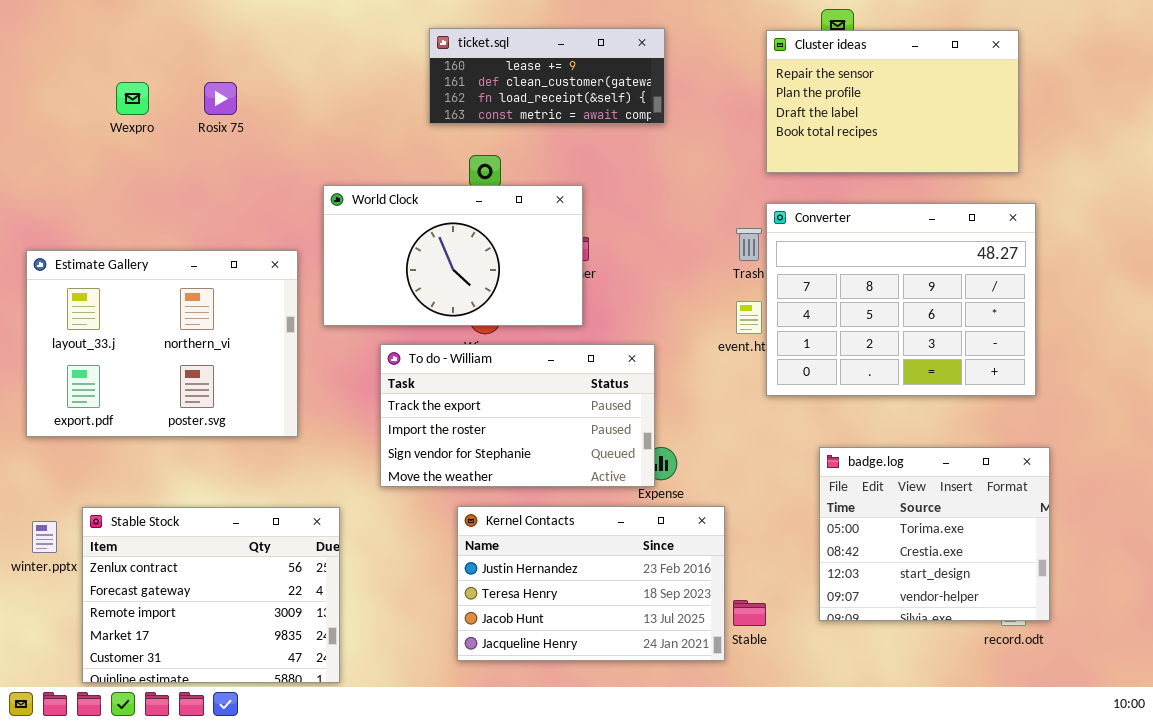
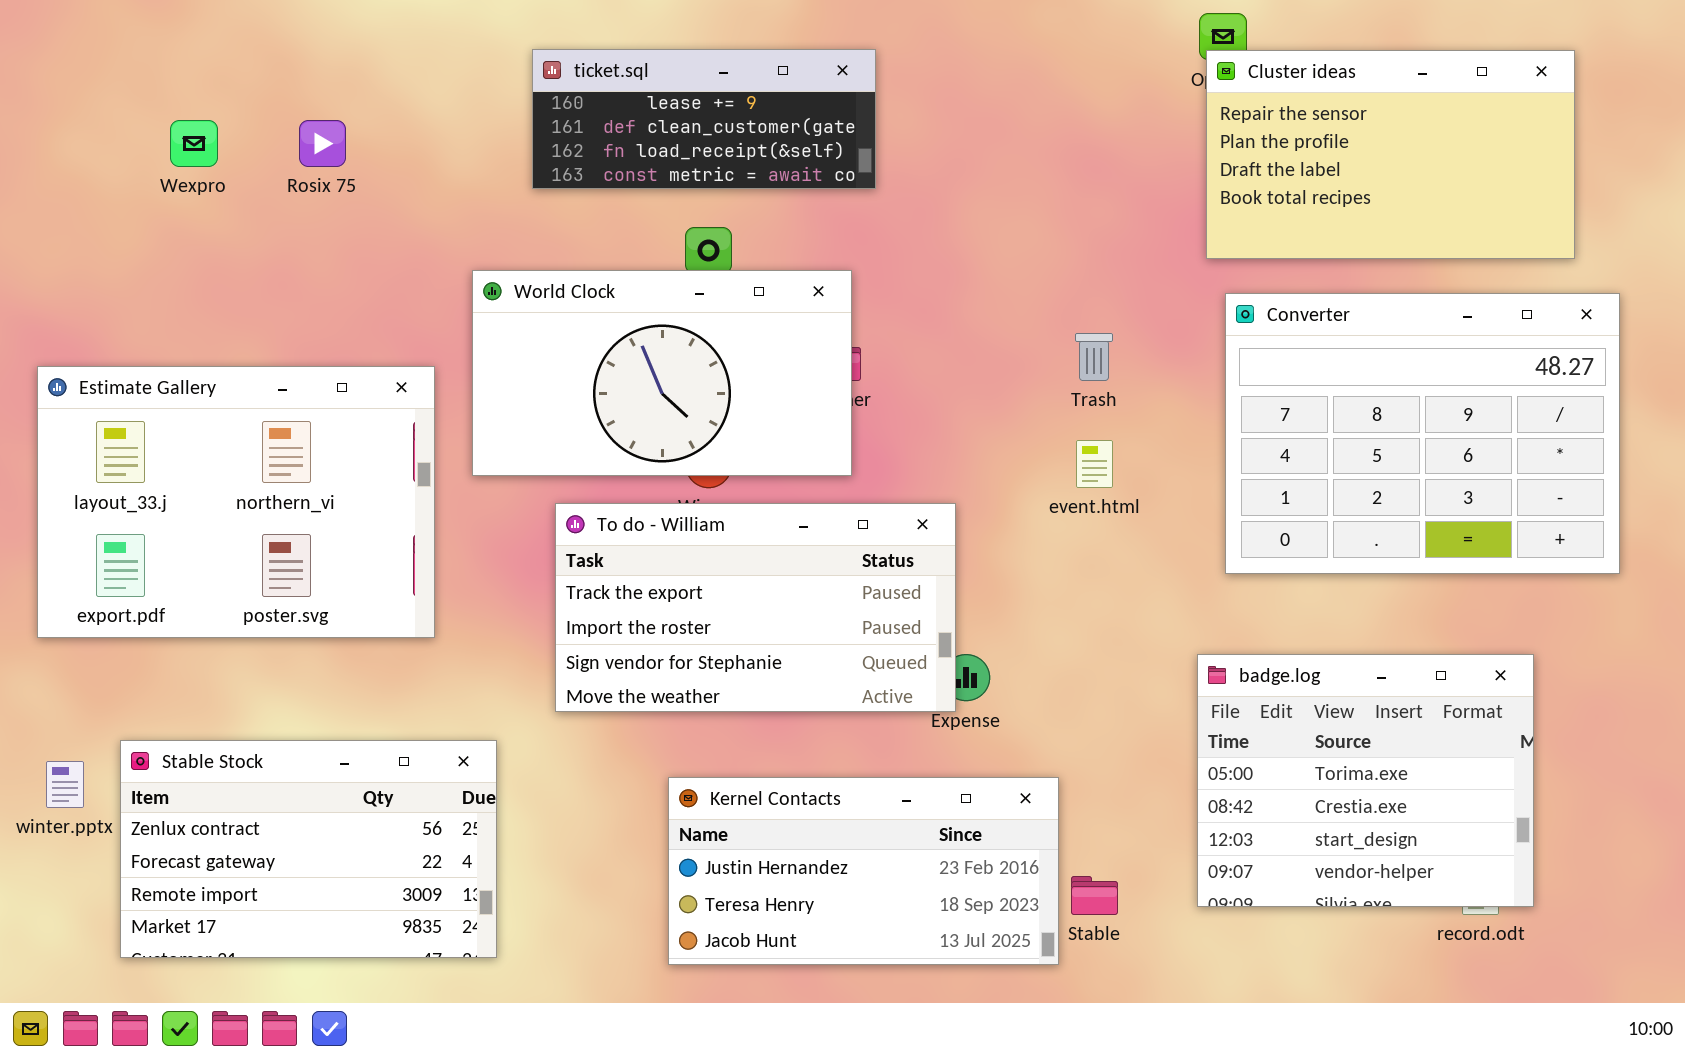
ticket.sql: [429,28,665,124] -> [532,49,876,189], moved
Cluster ideas: [766,30,1019,173] -> [1206,50,1575,259], moved
Converter: [766,203,1036,396] -> [1225,293,1620,574], moved
Kernel Contacts: [457,506,725,661] -> [668,777,1059,965], resized
Stable Stock: [82,507,340,683] -> [120,740,497,958], resized

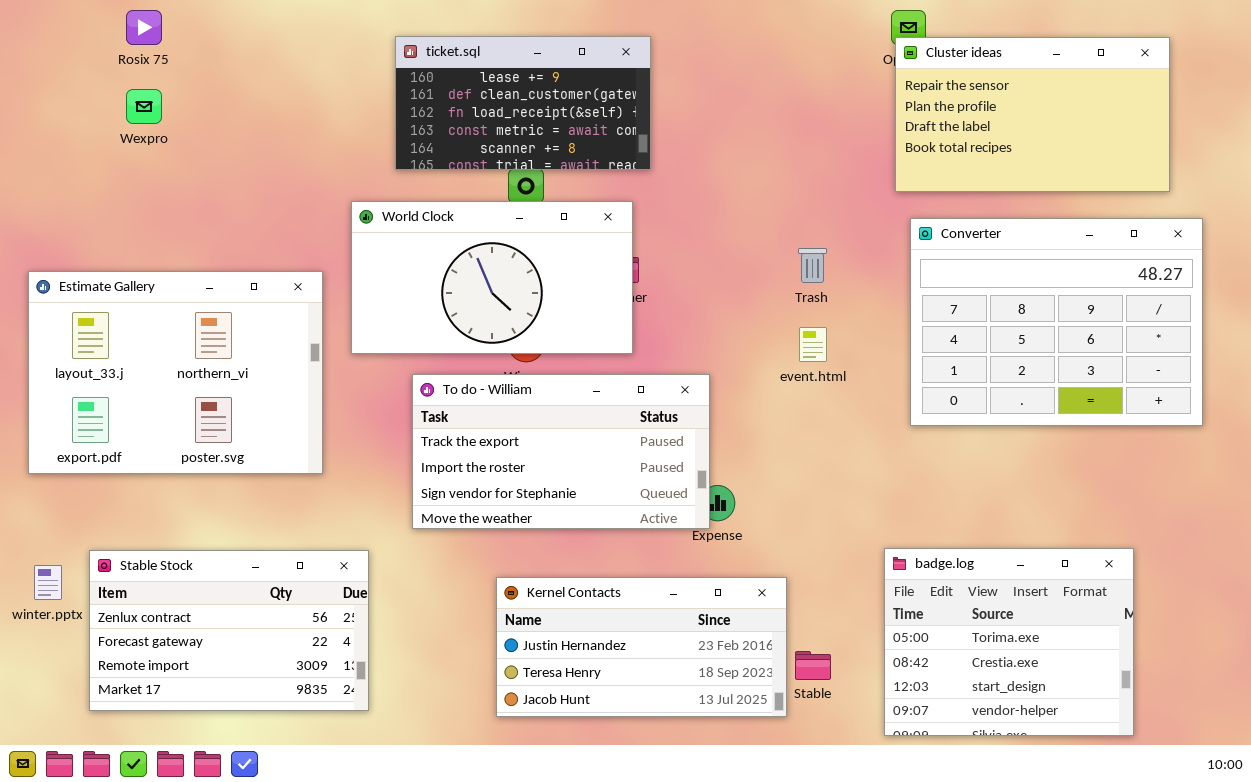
ticket.sql: [532,49,876,189] -> [395,36,651,170], resized
Rosix 75: [299,120,346,167] -> [126,10,162,45], moved
badge.log: [1197,654,1534,907] -> [884,548,1134,736], moved

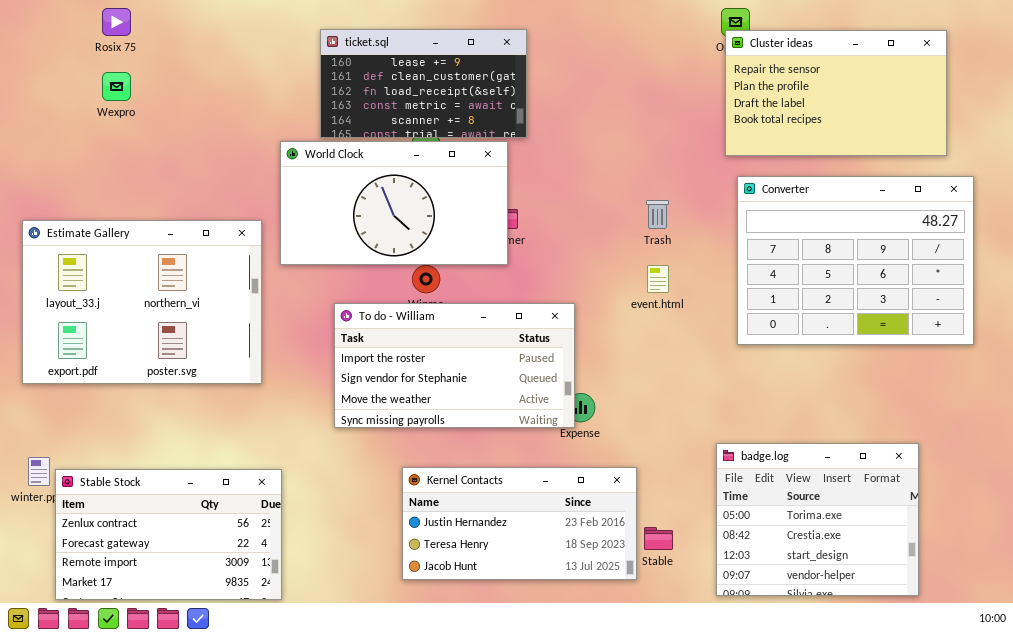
World Clock: [351,201,633,354] -> [280,141,508,265], moved
To do - William: [412,374,710,529] -> [334,303,575,428], scrolled down 1 row
Stable Stock: [89,550,369,711] -> [55,469,282,600], moved

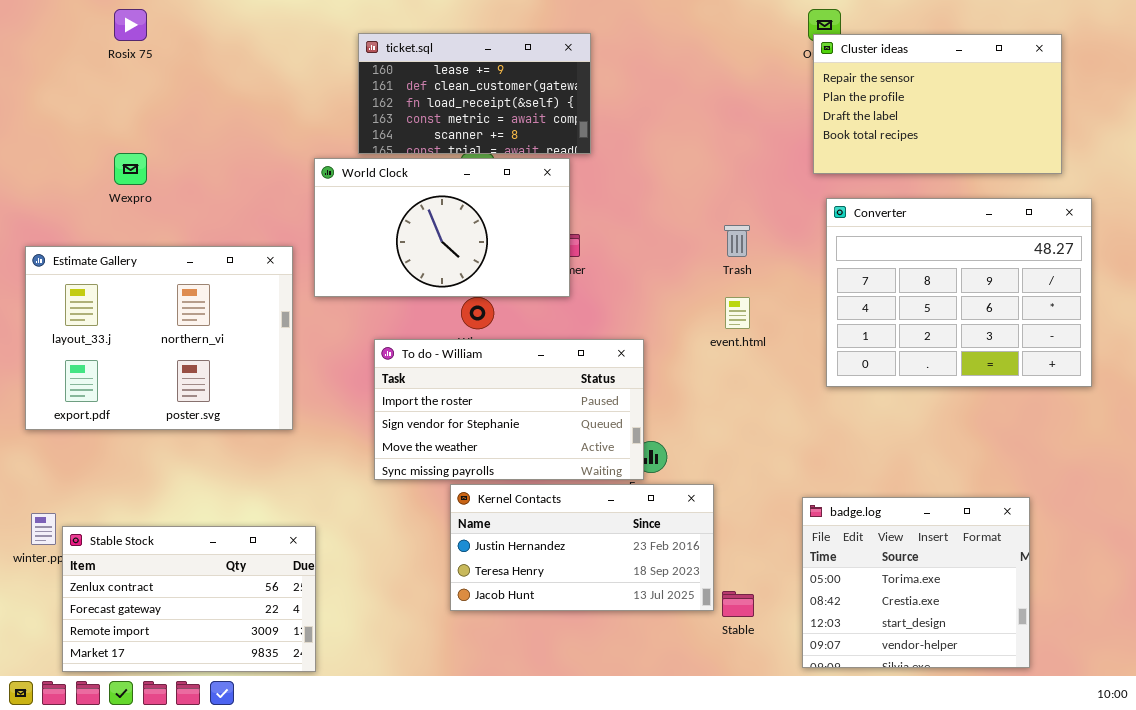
Wexpro: [102,72,131,101] -> [114,153,147,185], moved
Kernel Contacts: [402,467,637,580] -> [450,484,714,611], moved

